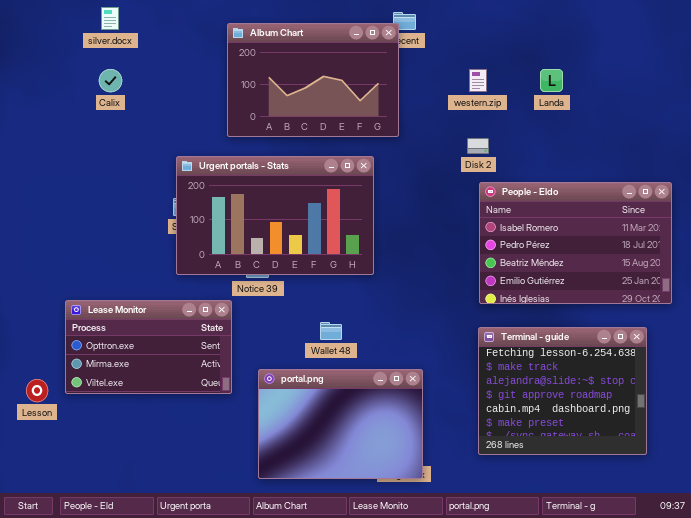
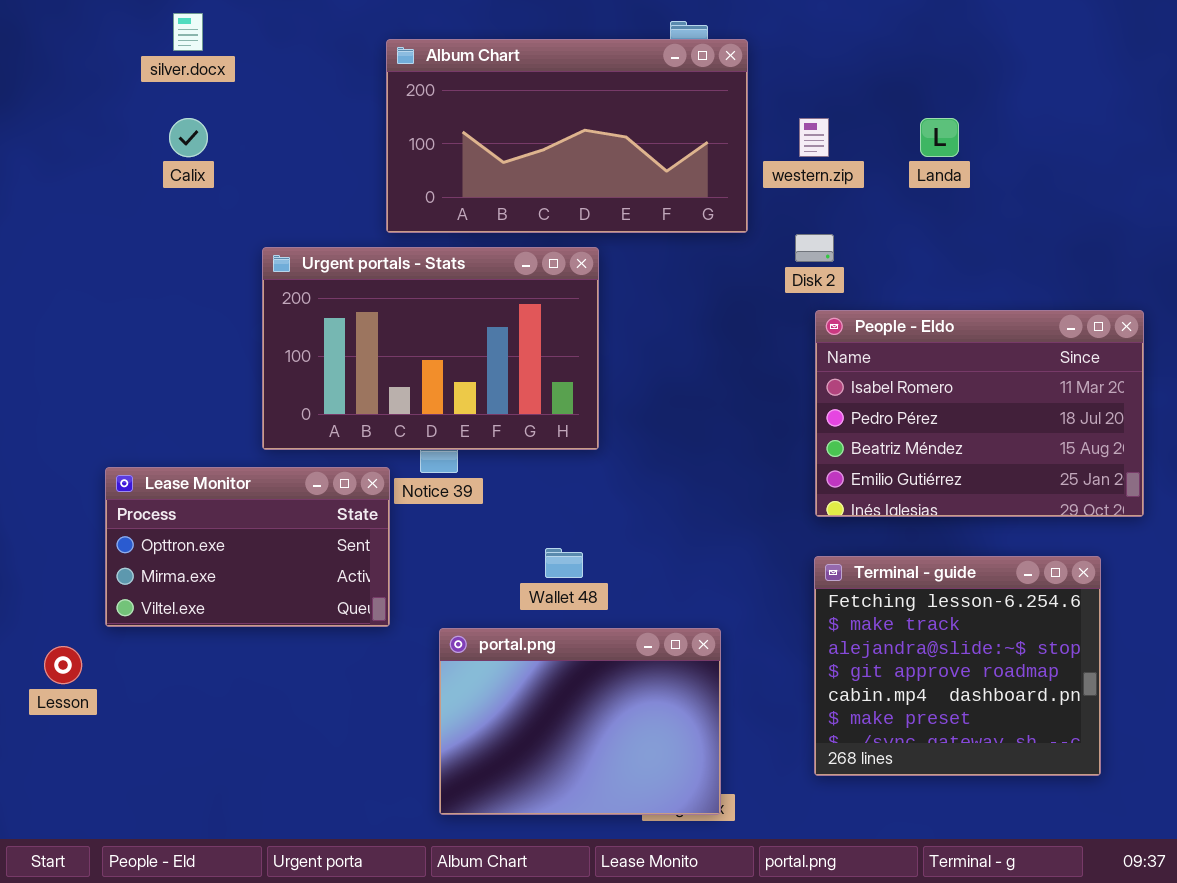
Album Chart: [227,23,399,137] -> [386,39,748,233], resized
Urgent portals - Stats: [176,156,374,275] -> [262,247,599,450], moved
Lease Monitor: [65,300,232,394] -> [105,467,390,627], moved

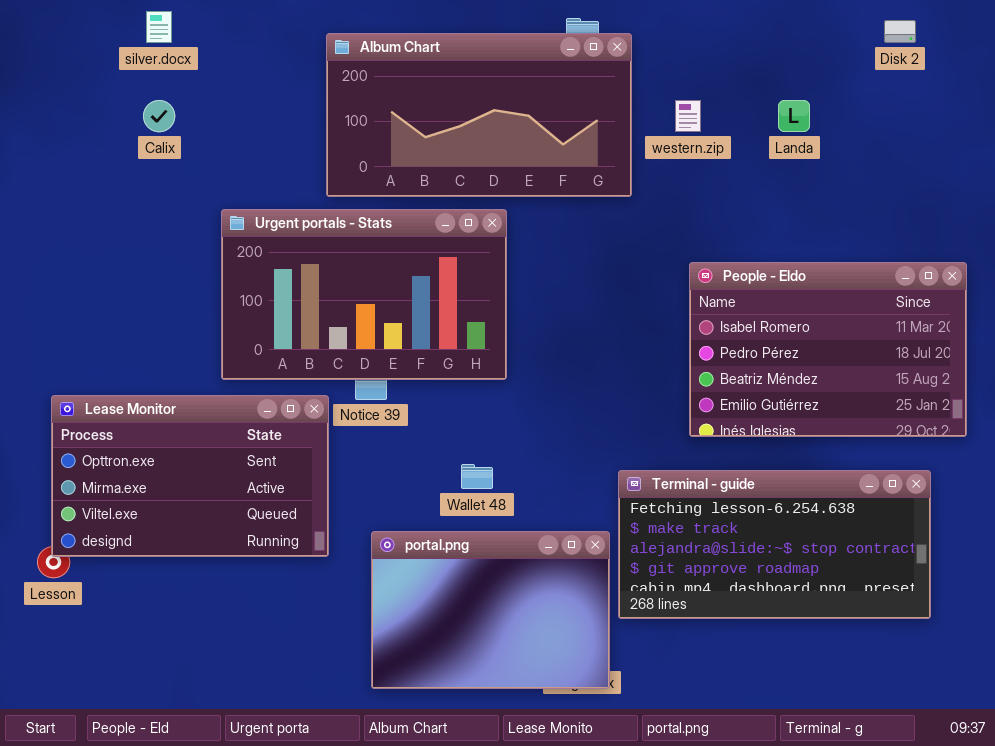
Disk 2: [795,234,834,262] -> [884,20,916,43], moved
Lease Monitor: [105,467,390,627] -> [51,395,329,557], resized
Terminal - guide: [814,556,1101,776] -> [618,470,931,619], resized

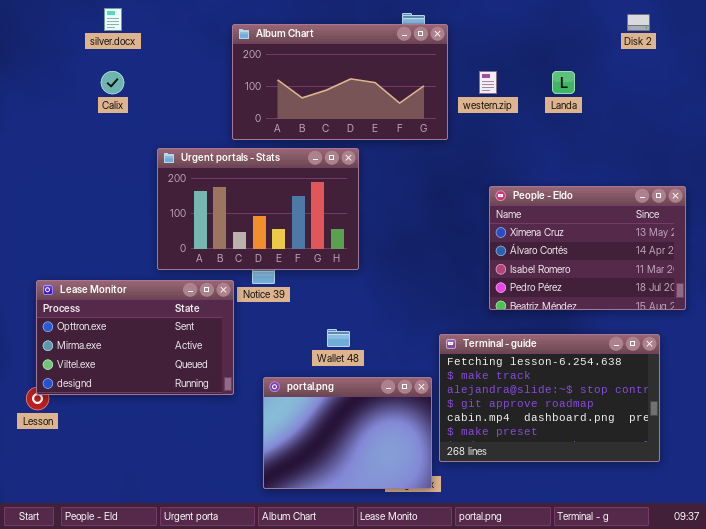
People - Eldo: [689,262,967,437] -> [489,186,686,310], scrolled up 2 rows
Terminal - guide: [618,470,931,619] -> [439,334,660,462], resized

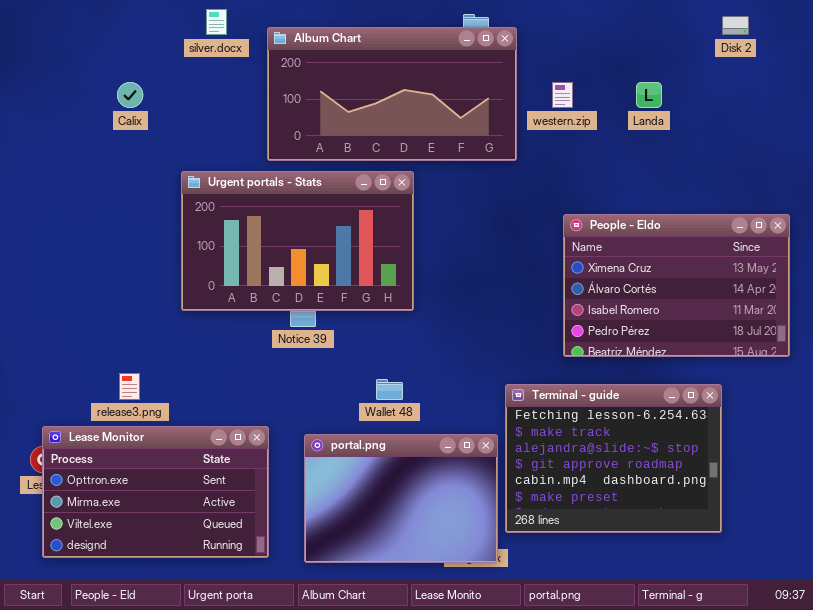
silver.docx: [104,8,122,31] -> [206,9,227,35], moved
Lease Monitor: [36,280,234,395] -> [42,426,269,558], moved
Terminal - guide: [439,334,660,462] -> [505,384,722,533], resized

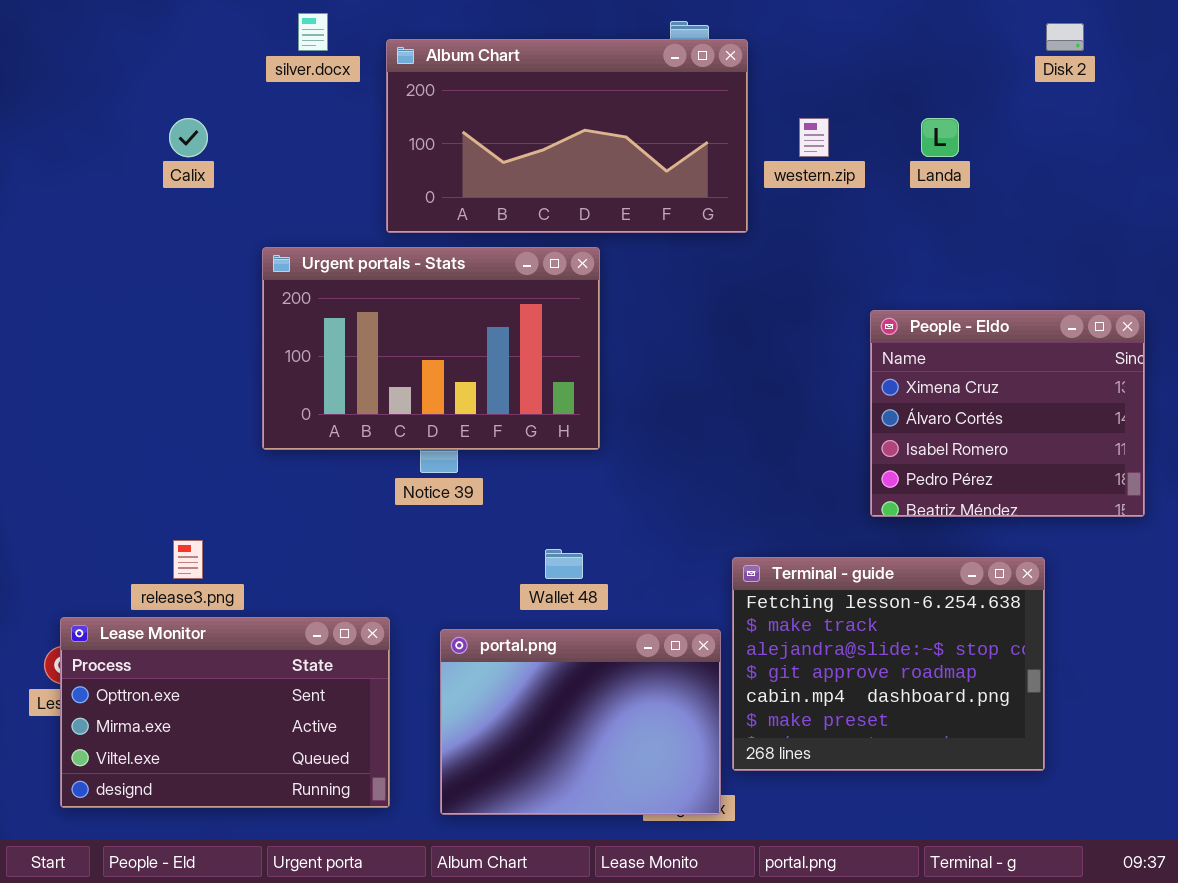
People - Eldo: [563,214,790,357] -> [870,310,1145,517], resized

